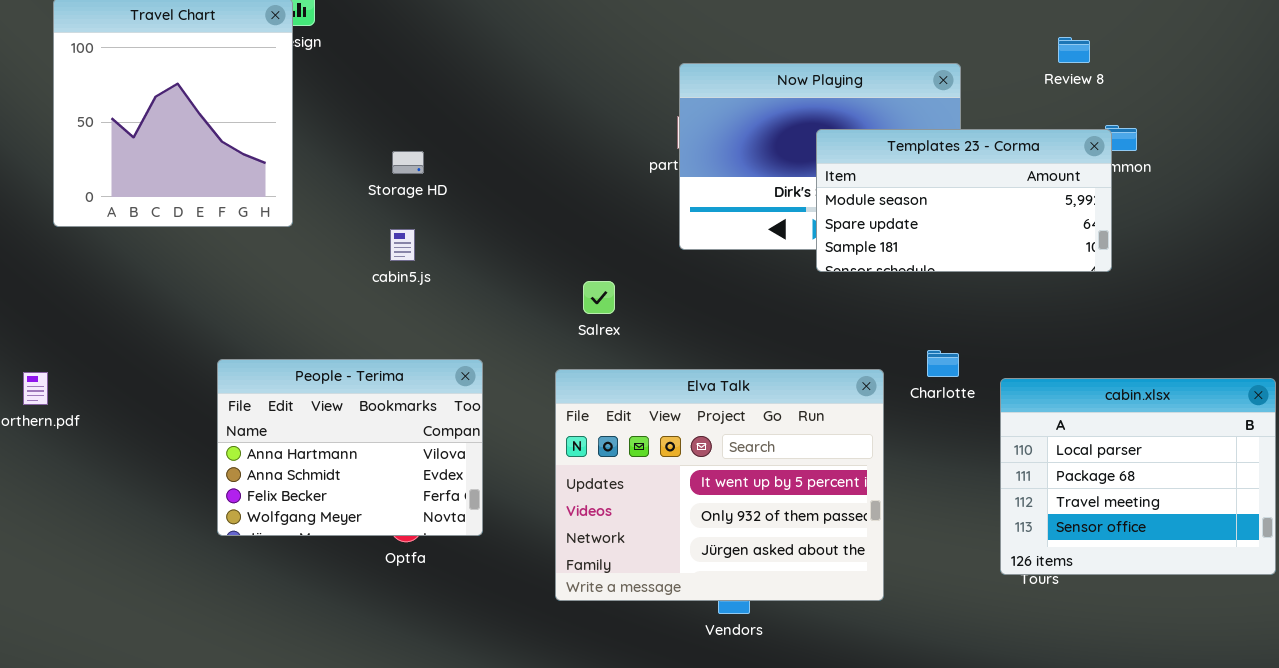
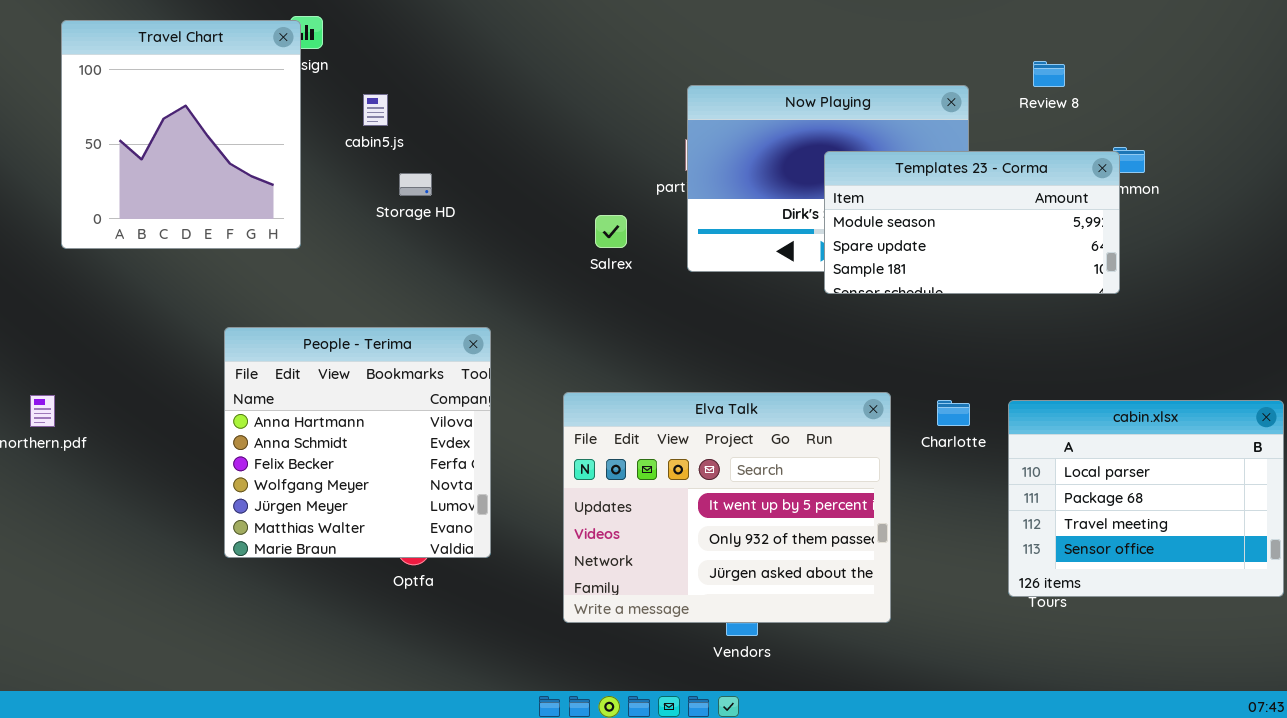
Review 8: [1058,37,1090,63] -> [1033,61,1065,87], moved
cabin5.js: [390,229,415,261] -> [363,94,388,126], moved
Salrex: [583,281,615,314] -> [595,215,627,248], moved
Charlotte: [927,350,959,377] -> [937,400,970,426], moved
People - Terima: [217,359,483,536] -> [224,327,491,558], resized

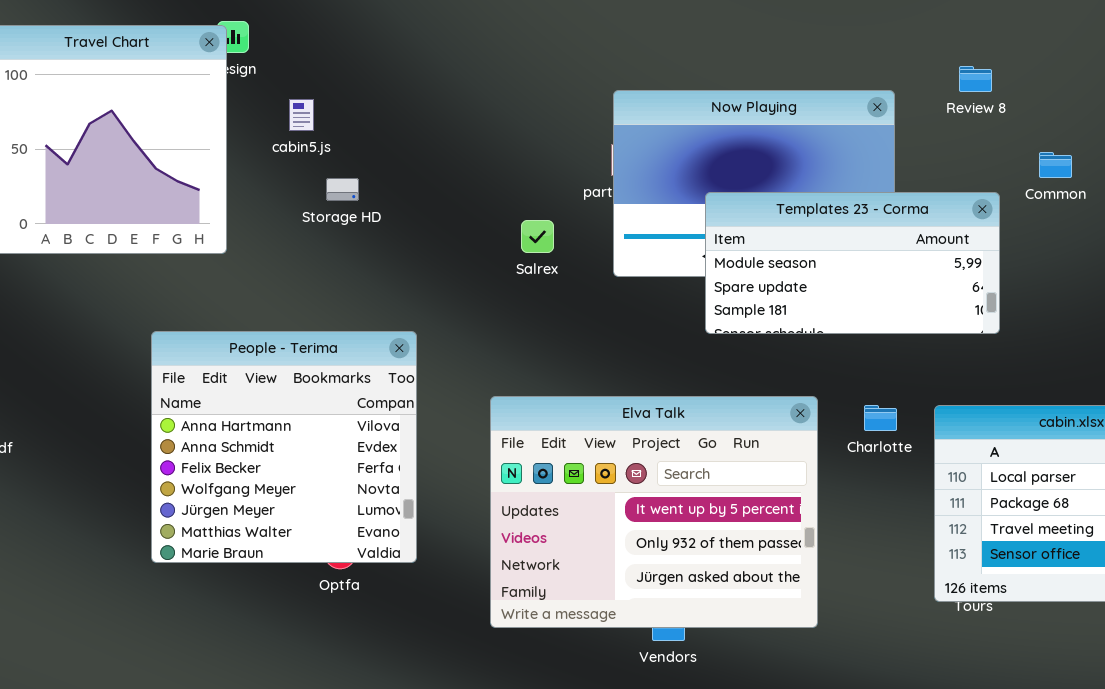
Templates 23 - Corma: [824,151,1120,294] -> [705,192,1000,334], moved

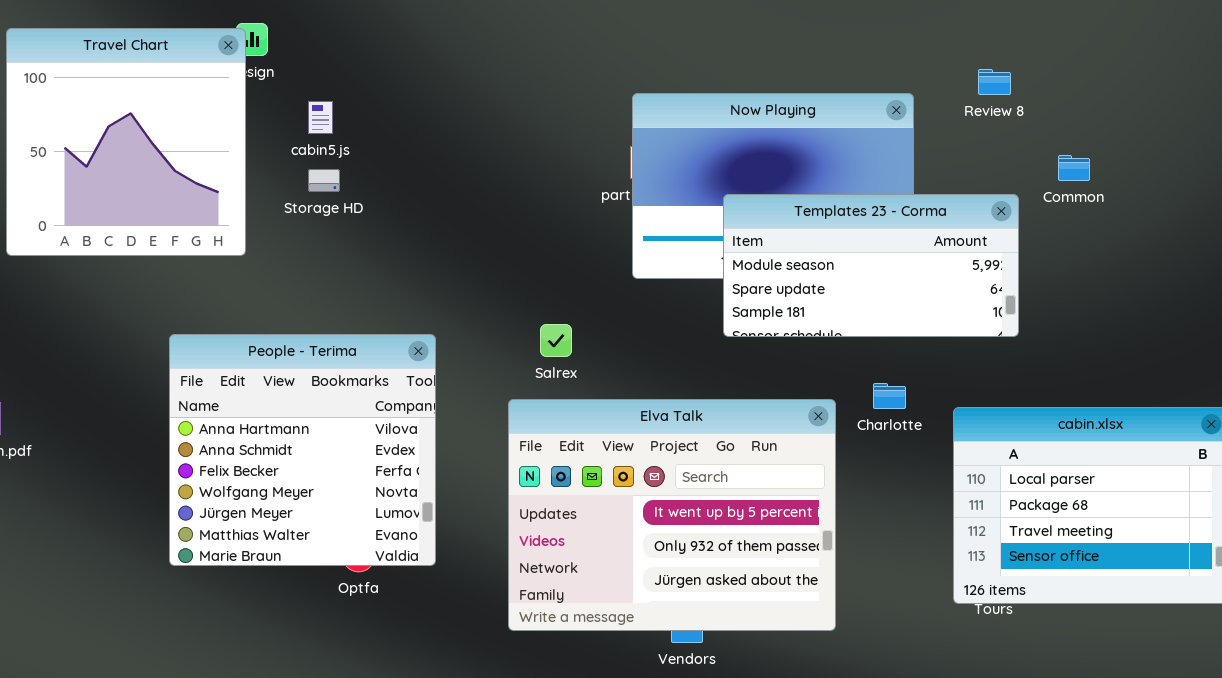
Storage HD: [326,178,359,201] -> [308,169,340,192], moved
Salrex: [521,220,554,253] -> [540,324,572,357], moved
Charlotte: [864,405,897,431] -> [873,383,906,409], moved

